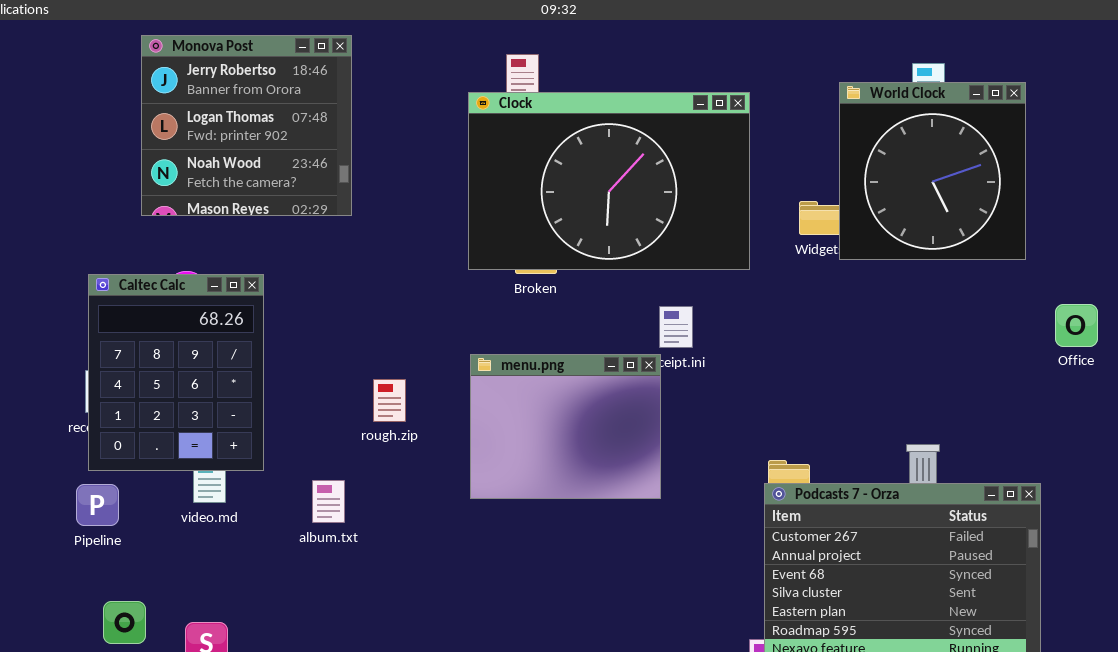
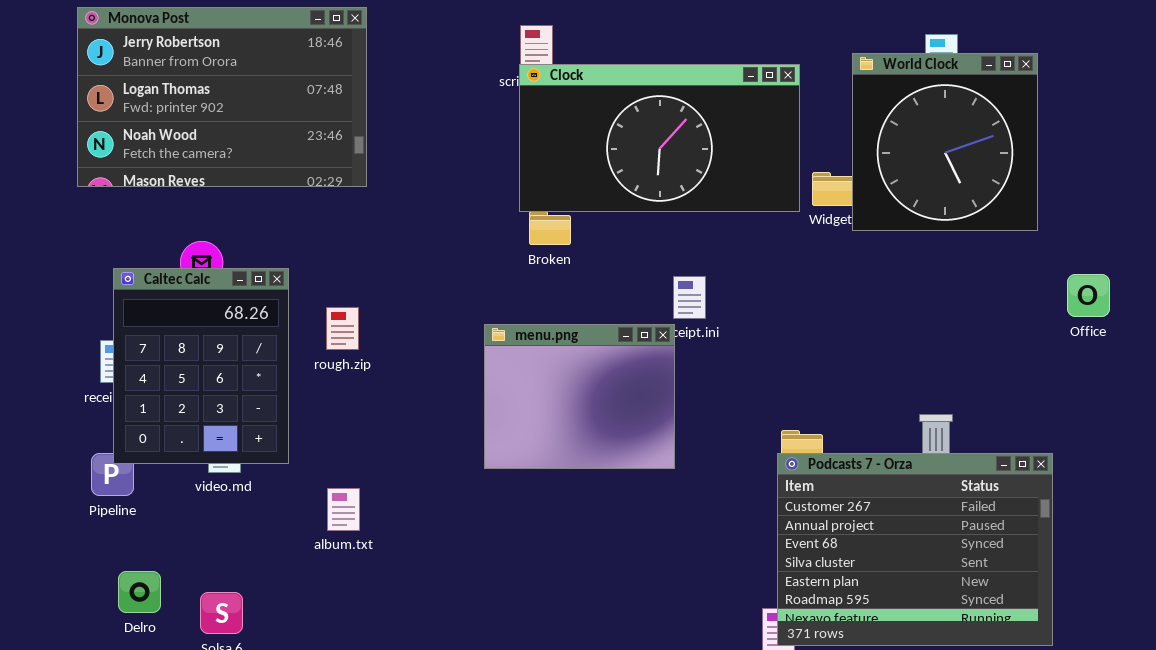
Monova Post: [141,35,352,216] -> [77,7,367,187], resized
Clock: [468,92,750,270] -> [519,64,800,212], moved, resized
Caltec Calc: [88,274,264,471] -> [113,268,289,464], moved
rough.zip: [373,379,406,422] -> [326,307,359,350], moved
album.txt: [312,480,345,523] -> [327,488,360,531], moved

